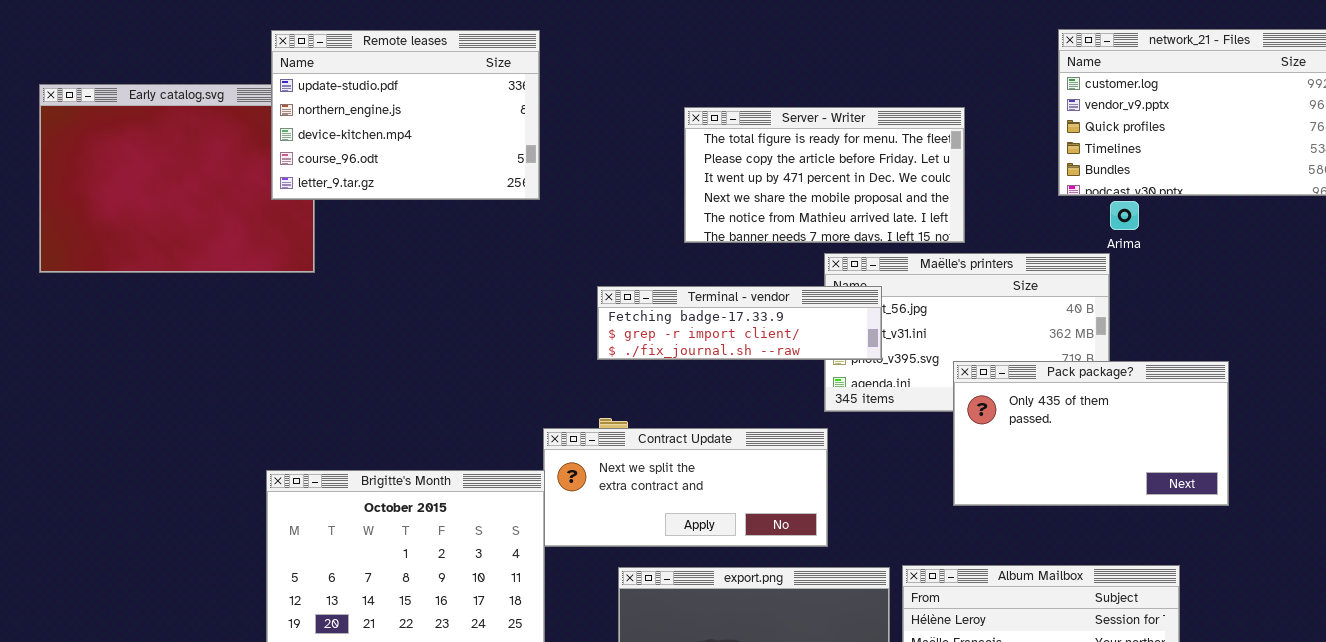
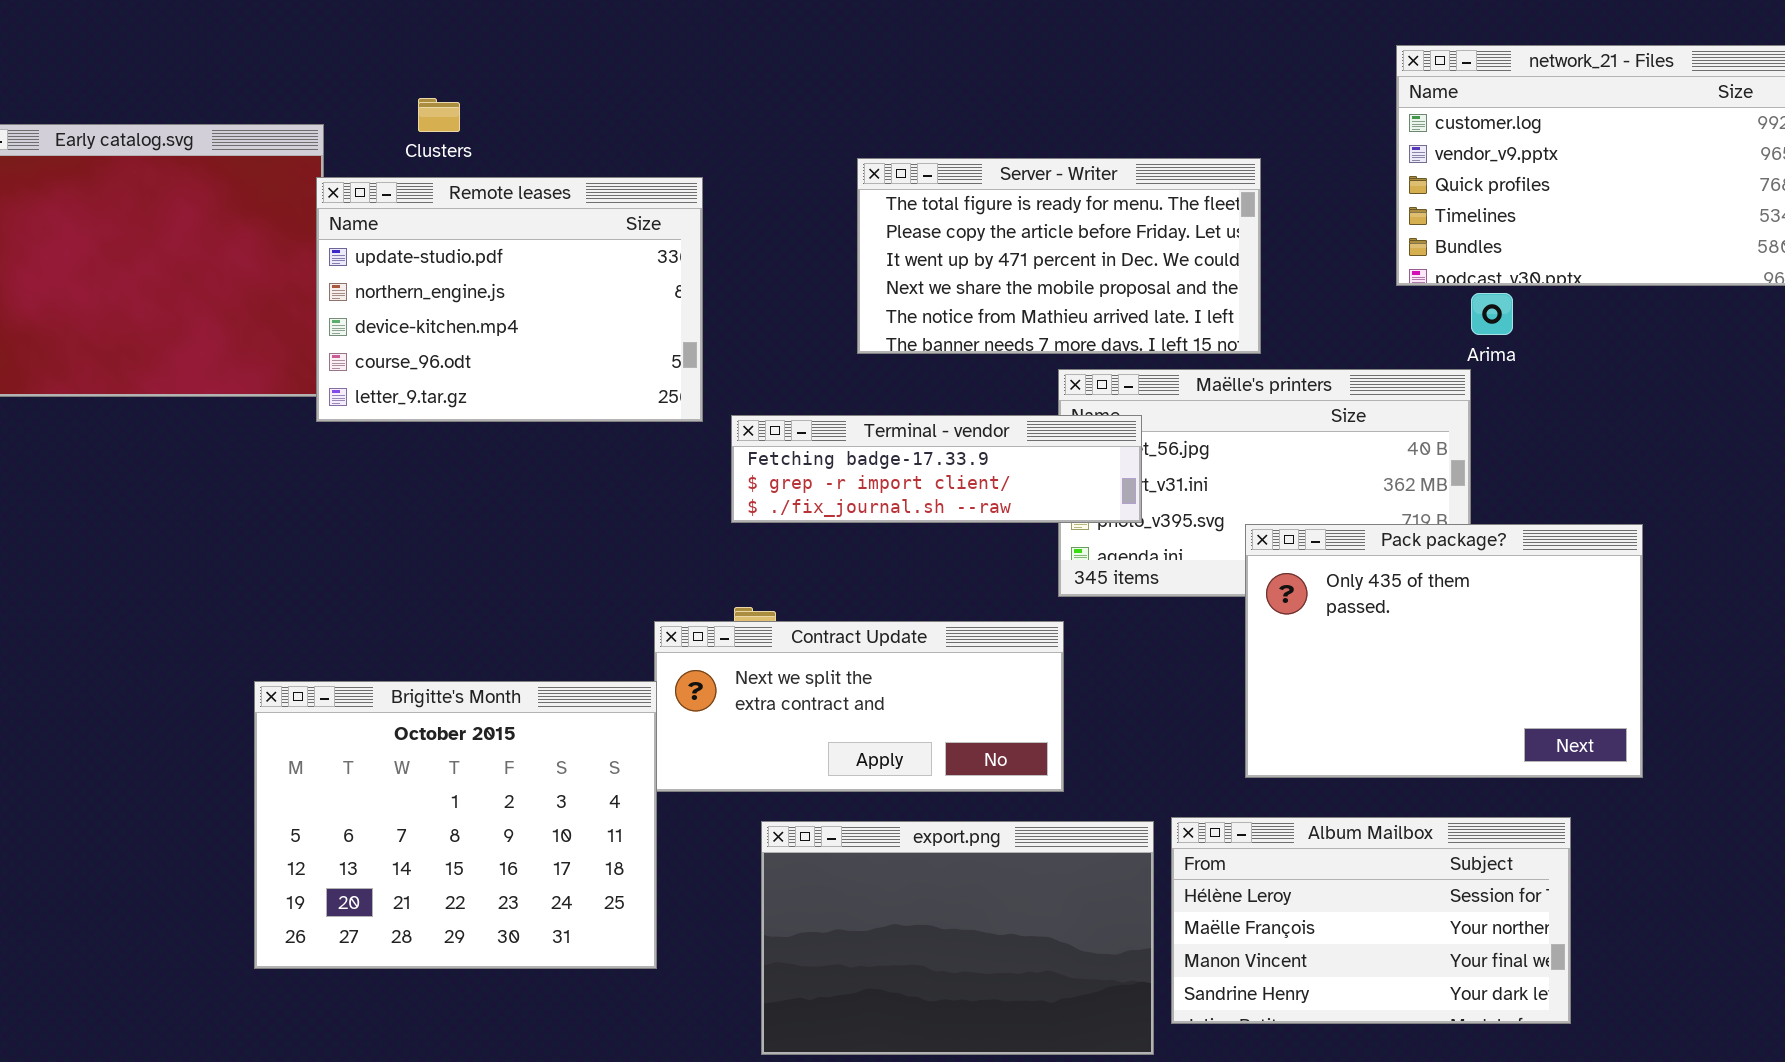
Remote leases: [271,30,540,200] -> [316,177,703,422], moved
Pack package?: [953,361,1229,506] -> [1245,524,1643,778], resized

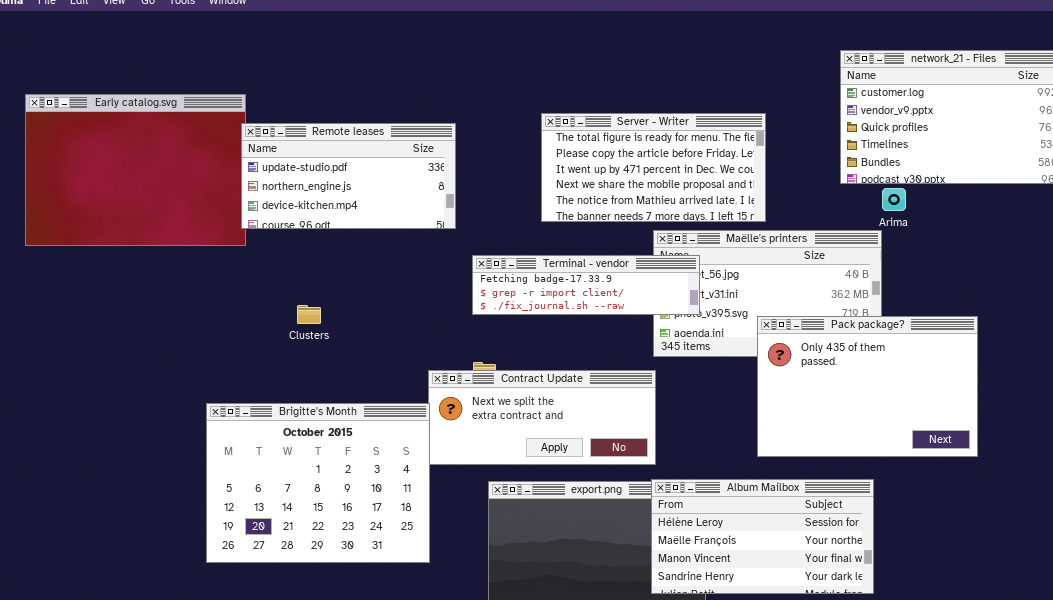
Clusters: [418,98,460,132] -> [297,305,321,324], moved
Remote leases: [316,177,703,422] -> [241,123,456,229], resized
Album Mailbox: [1171,817,1571,1024] -> [651,479,874,594], moved

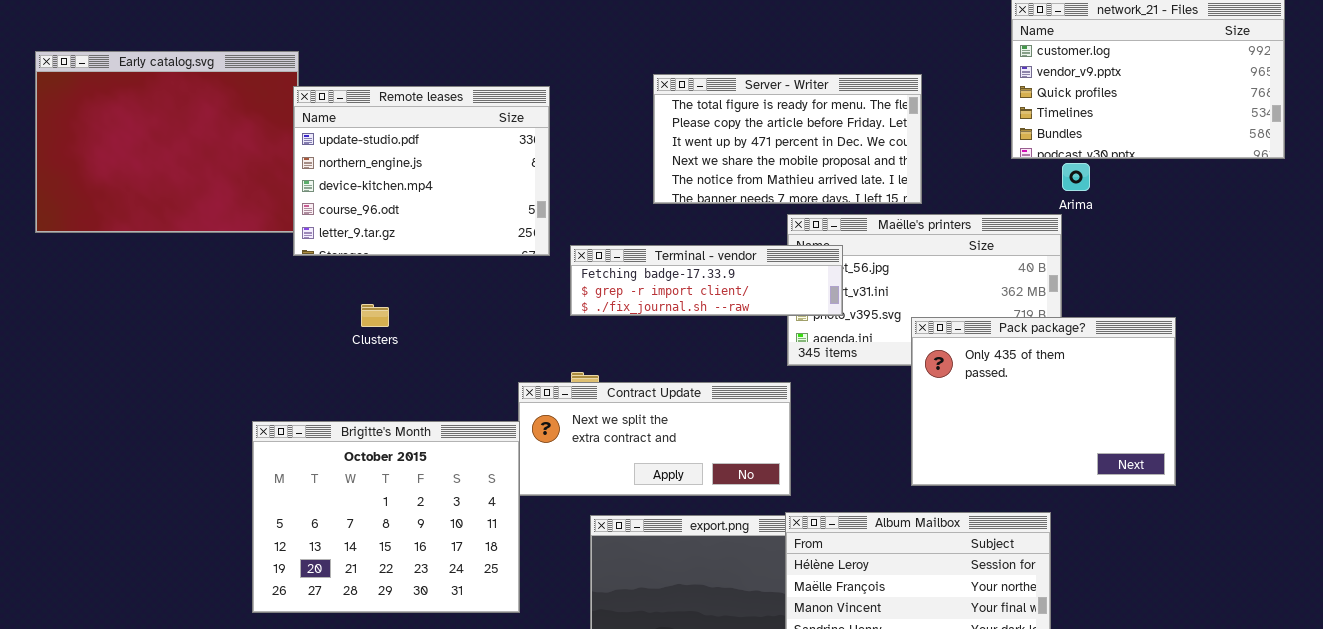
Remote leases: [241,123,456,229] -> [293,86,550,256], resized

